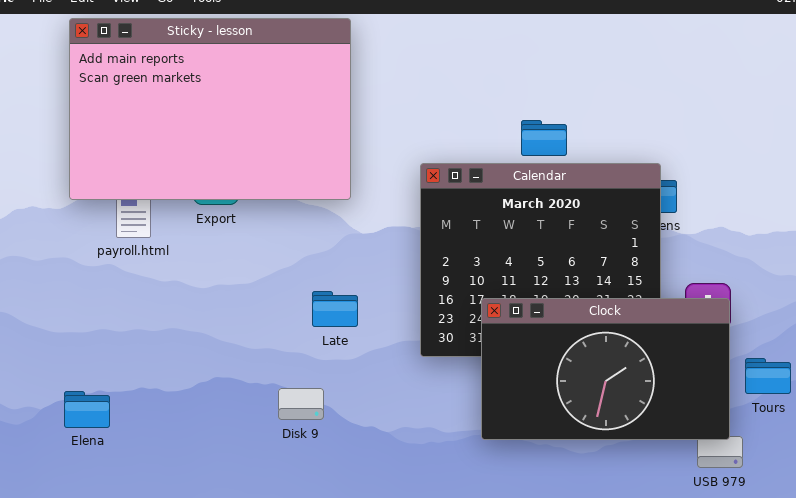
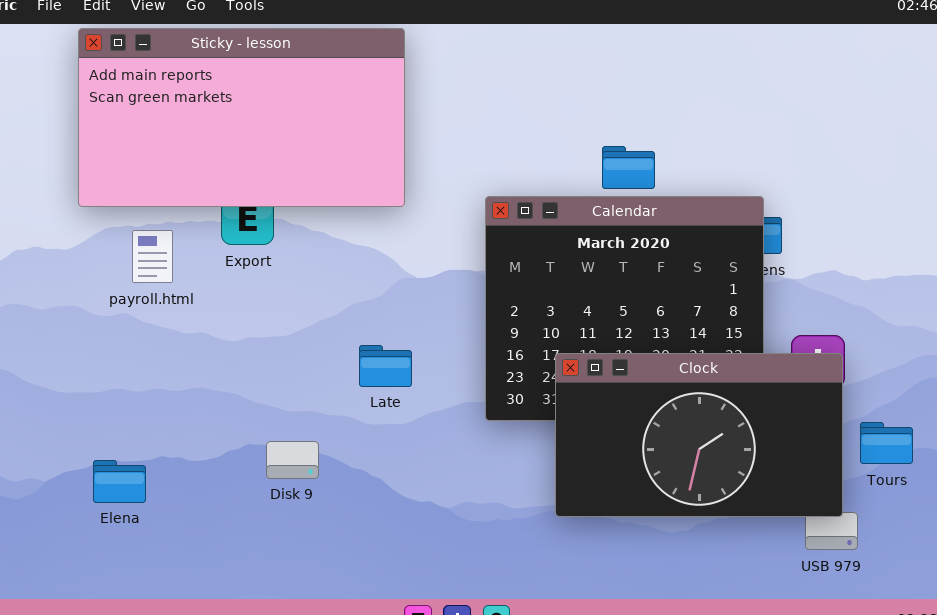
Sticky - lesson: [69,18,351,200] -> [78,28,405,207], resized
Disk 9: [278,388,324,420] -> [266,441,319,479], moved
Elena: [64,391,110,428] -> [93,460,146,503], moved

